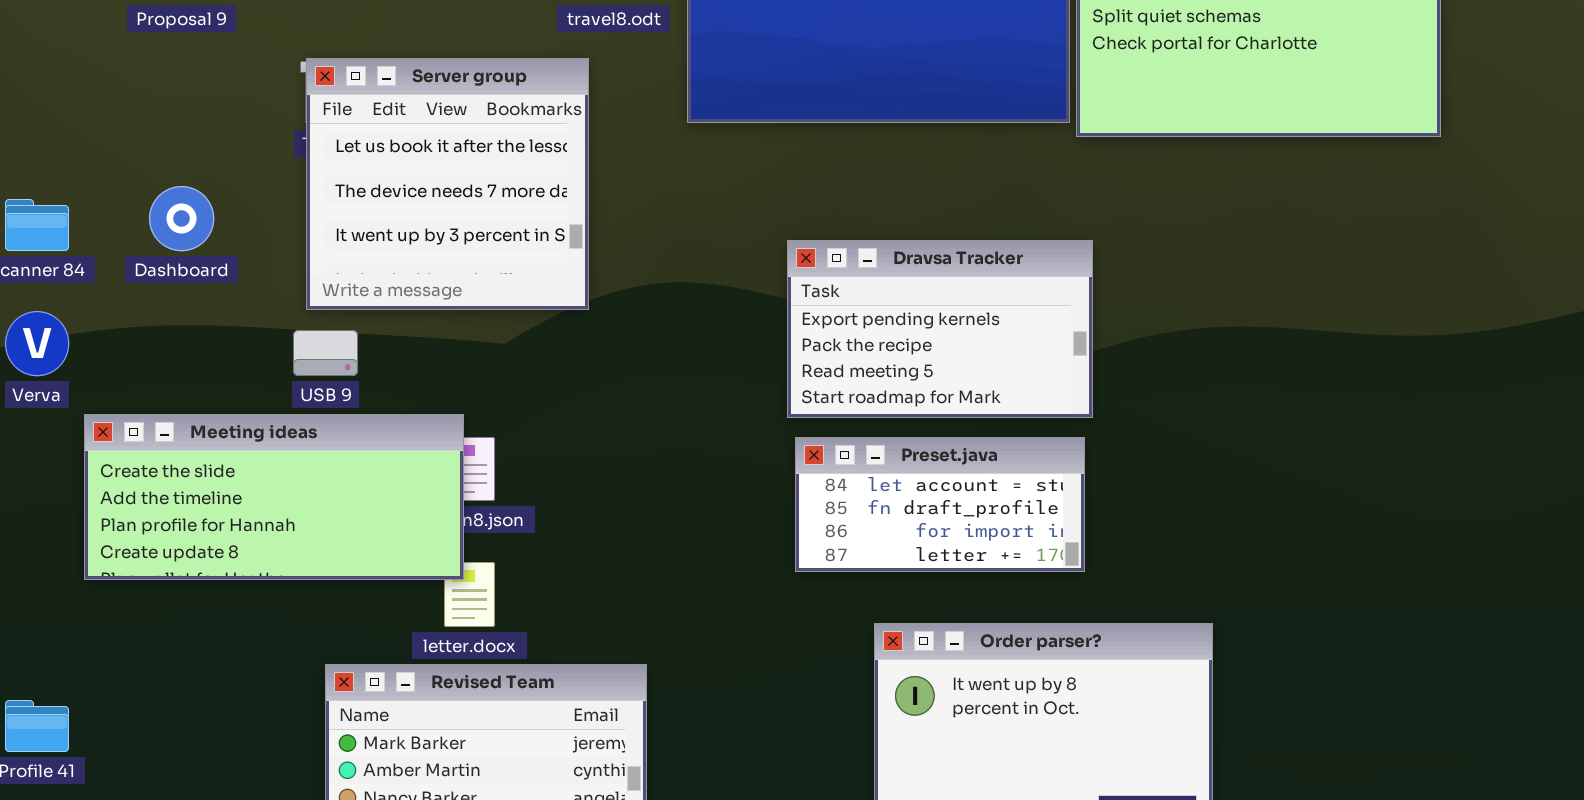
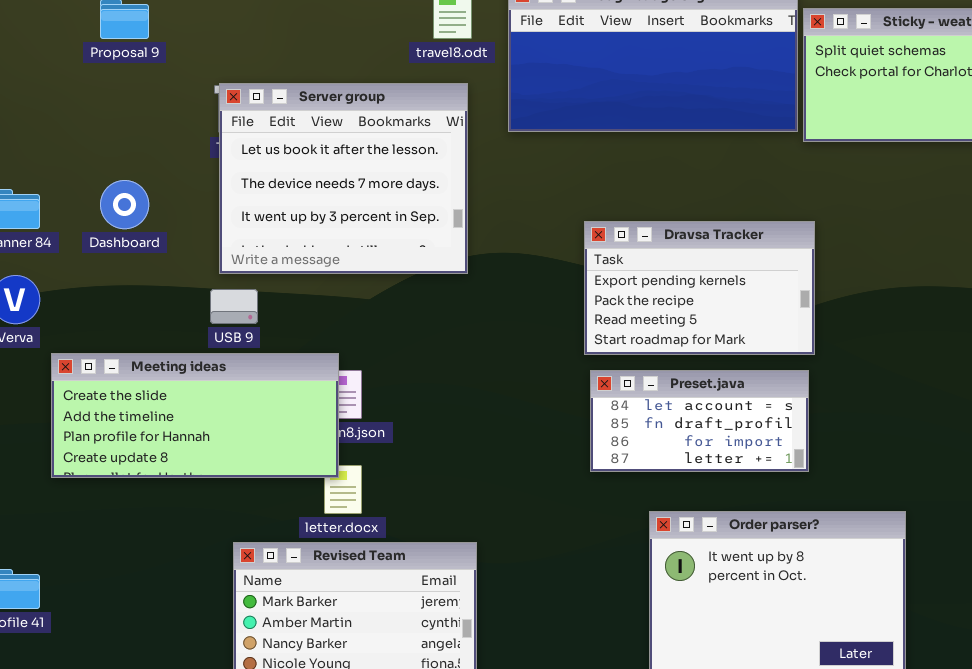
Server group: [306,58,589,310] -> [219,83,468,274], resized

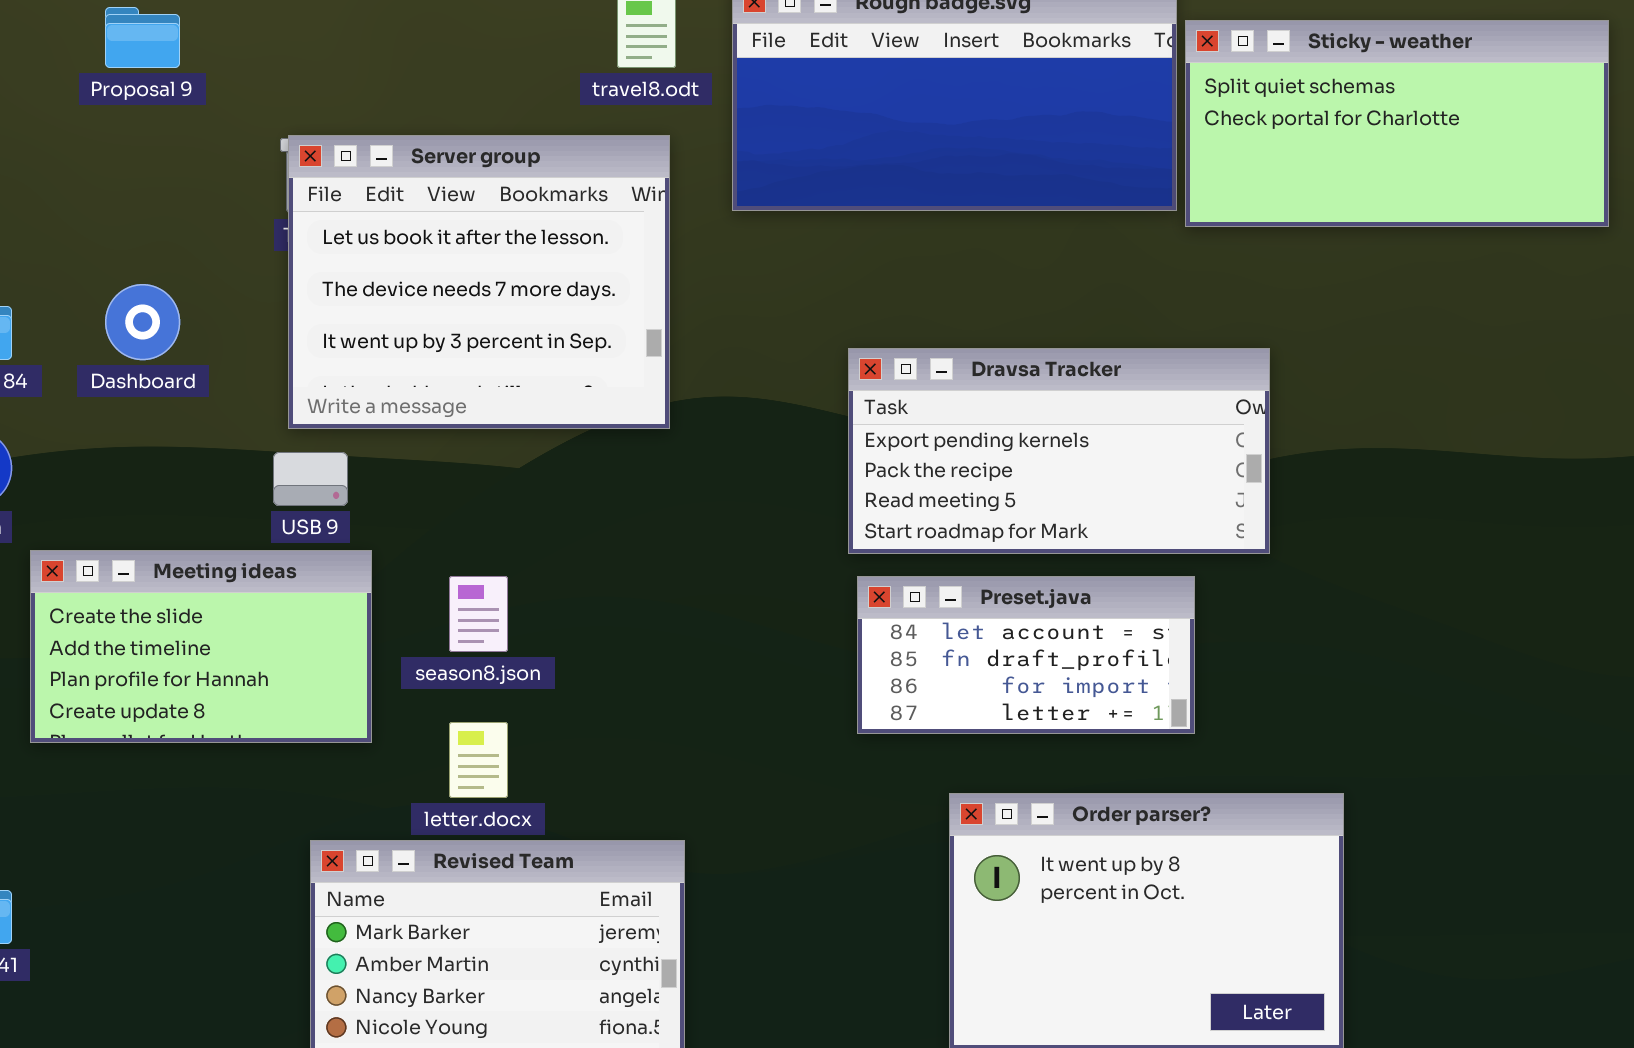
Dravsa Tracker: [584,221,815,355] -> [848,348,1270,554], resized
Meeting ideas: [51,353,339,478] -> [30,550,372,743], resized

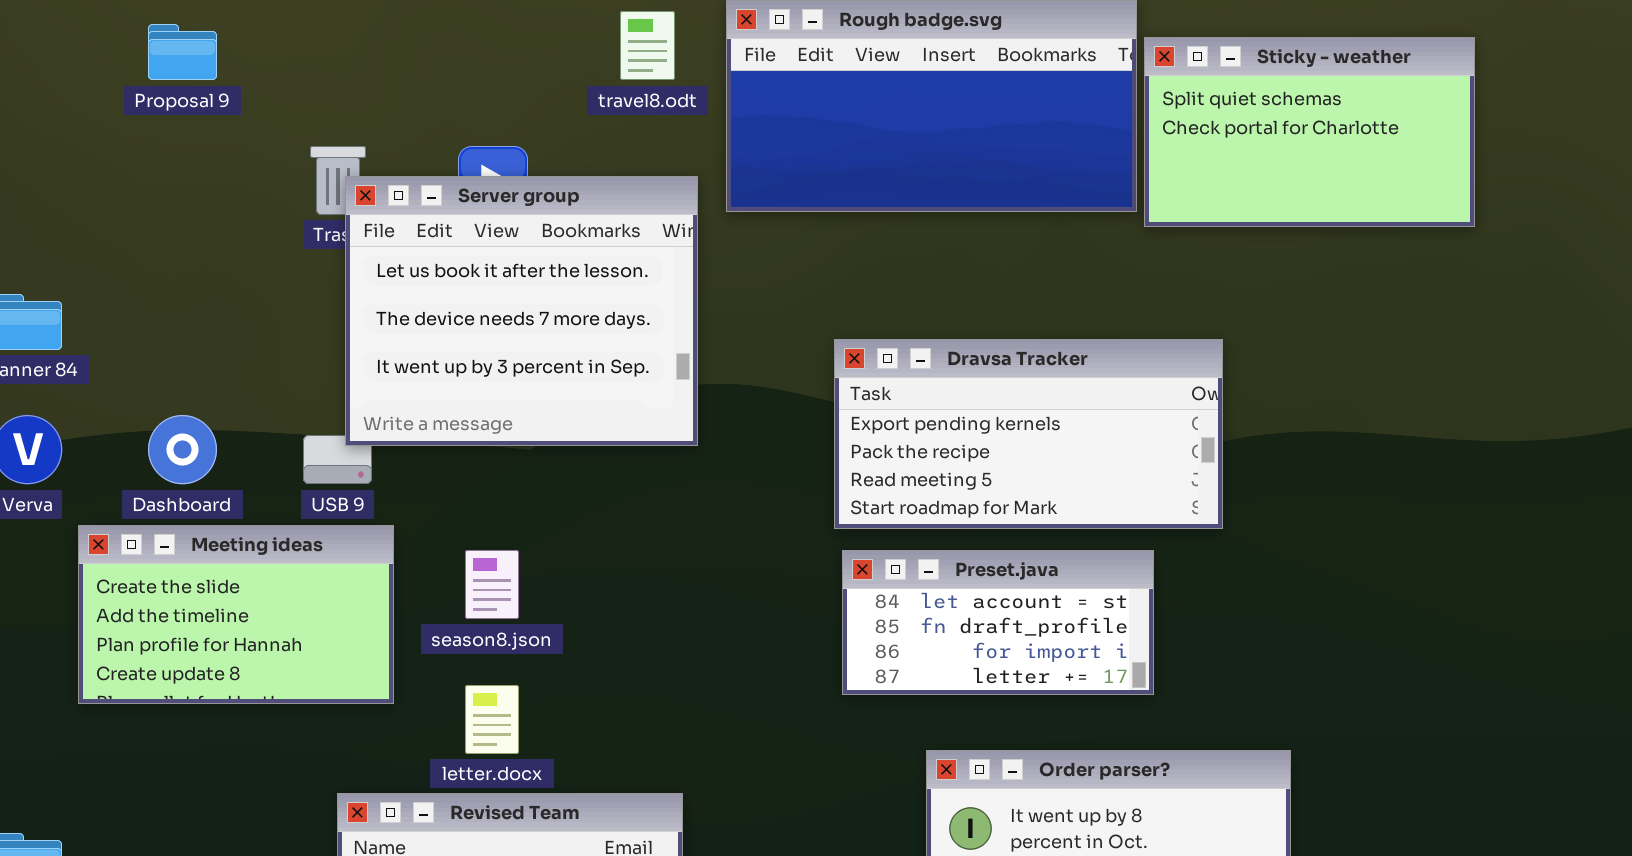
Sticky - weather: [1185,20,1609,227] -> [1144,37,1475,227], resized
Server group: [288,135,670,429] -> [345,176,698,446], moved
Dashboard: [105,284,180,360] -> [148,415,217,484], moved

